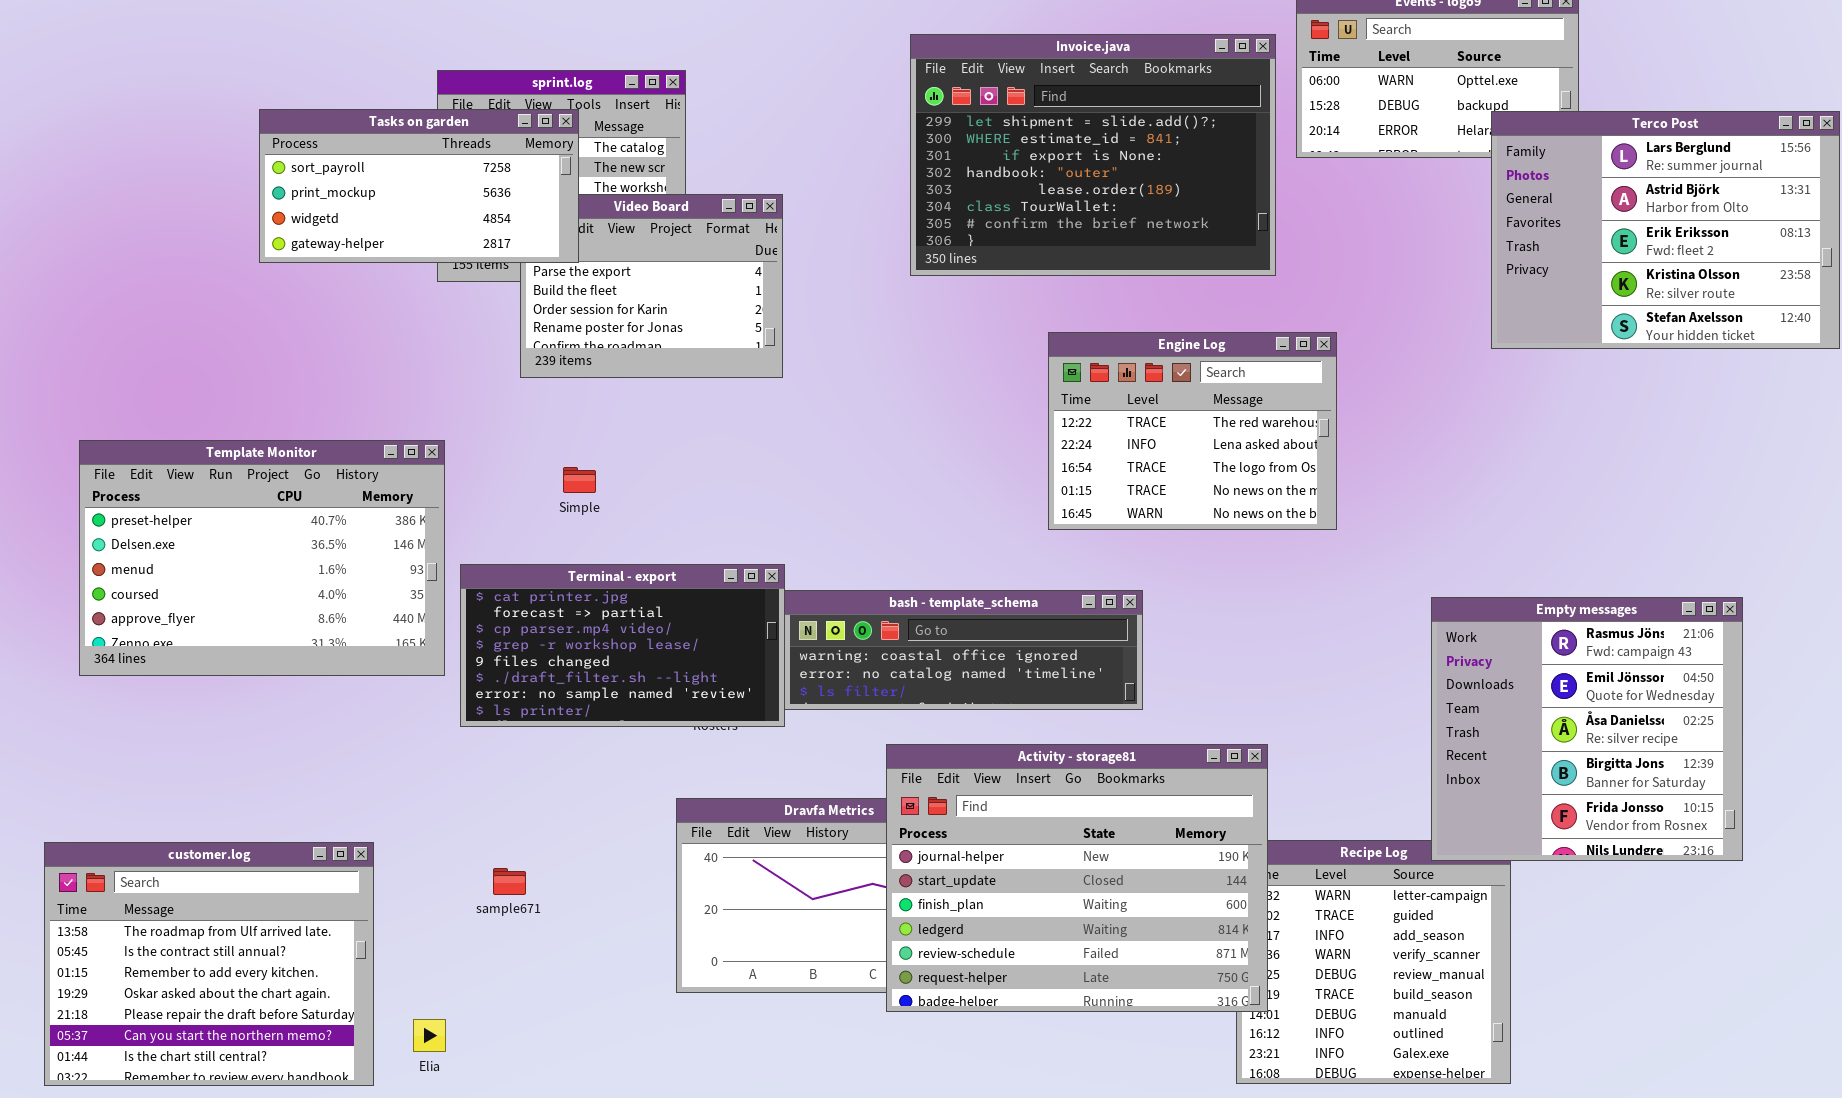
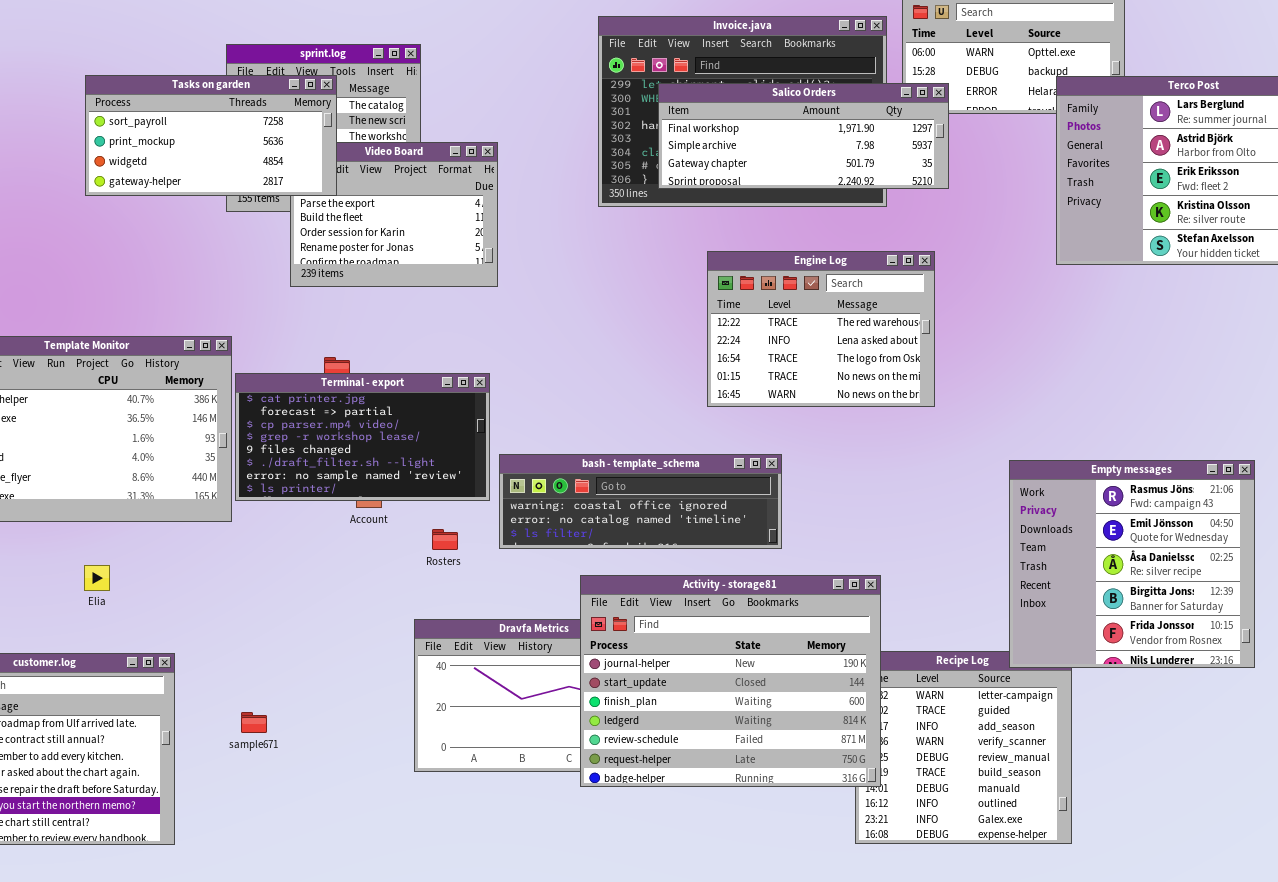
Salico Orders: none -> [658,83,949,189], opened
Terminal - export: [460,564,785,727] -> [235,373,490,501], moved
sample671: [493,868,526,895] -> [241,712,267,733], moved
Elia: [413,1019,446,1052] -> [84,565,110,591], moved

